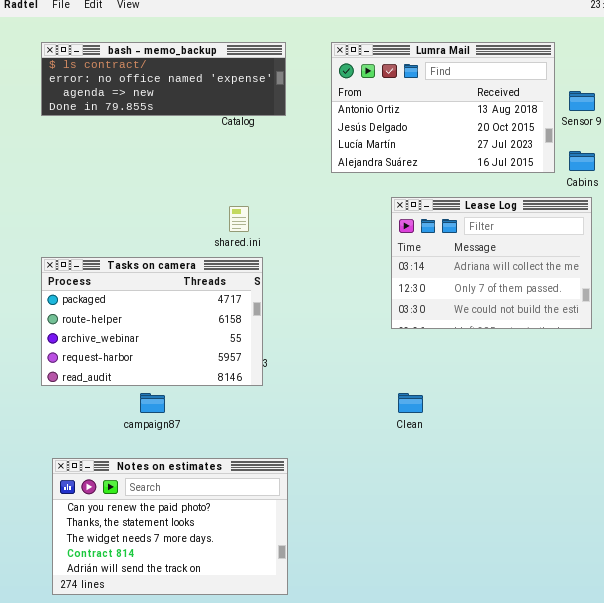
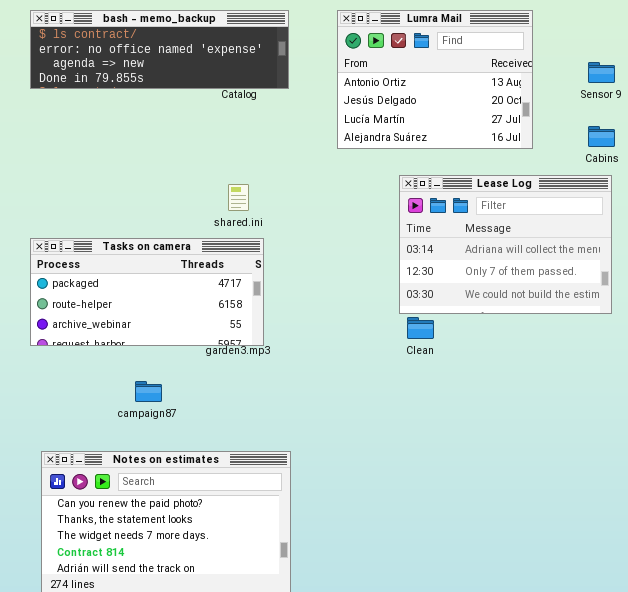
Lumra Mail: [331,42,555,173] -> [337,10,533,149], resized
Tasks on camera: [41,257,263,386] -> [30,238,264,346], resized
Clean: [398,393,423,413] -> [407,317,434,339], moved

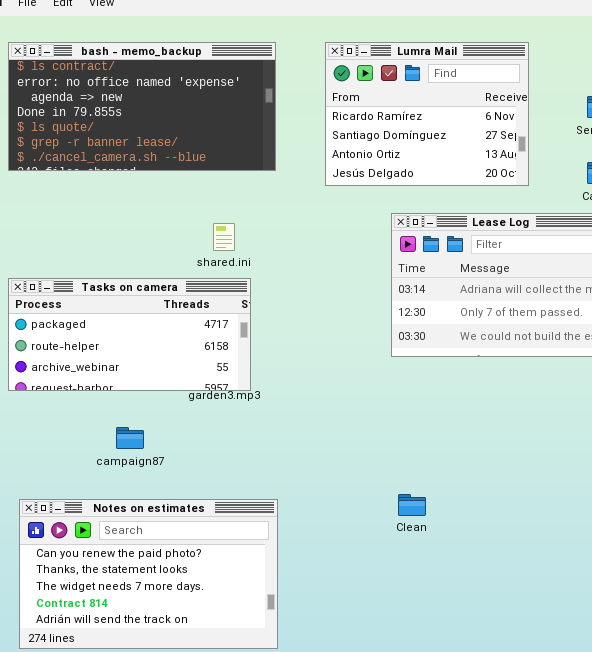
bash - memo_backup: [30,10,289,89] -> [8,42,276,171], resized
Lumra Mail: [337,10,533,149] -> [325,42,529,186], scrolled up 2 rows
Clean: [407,317,434,339] -> [398,494,426,516], moved

